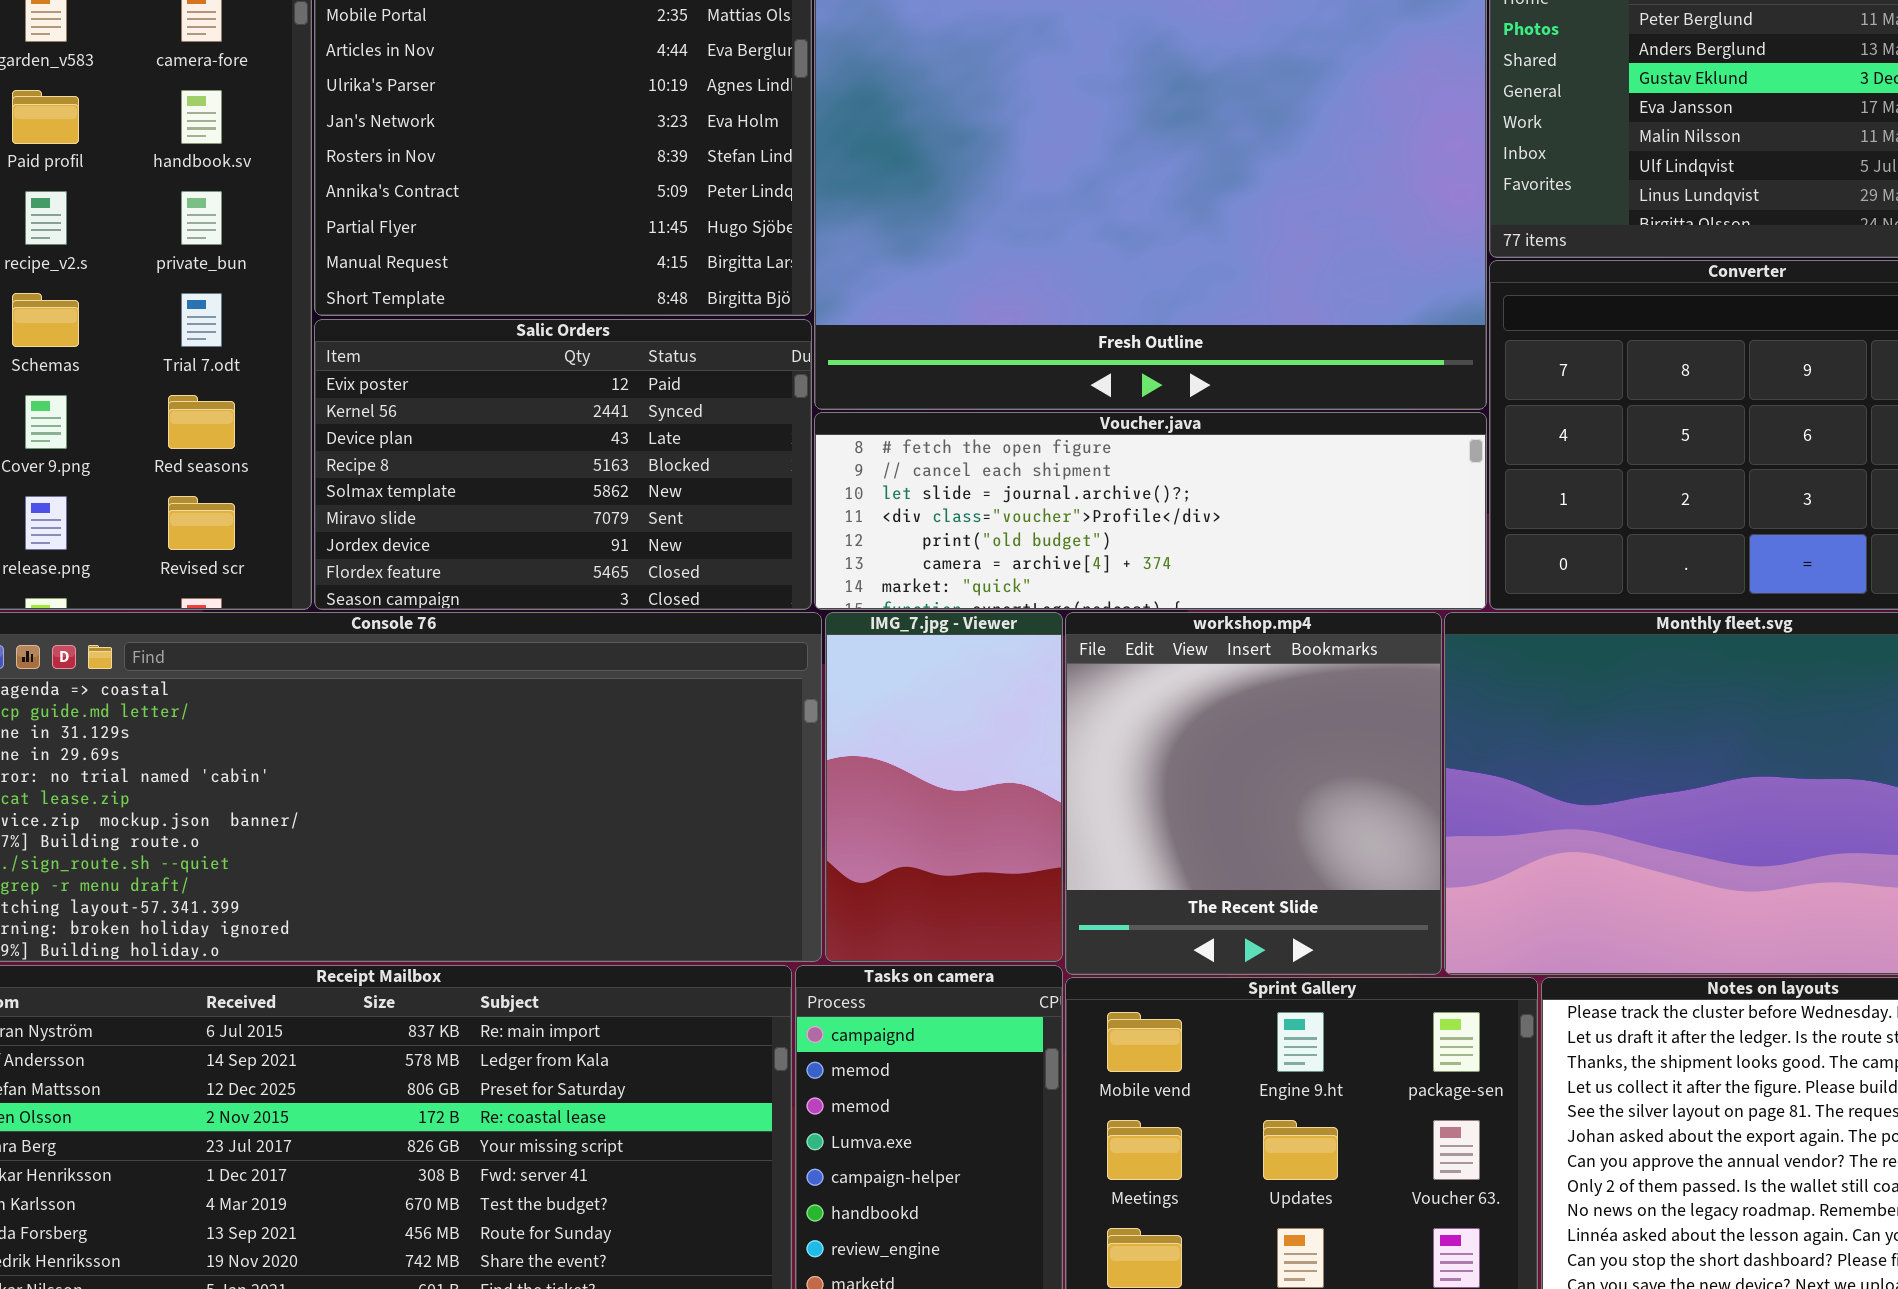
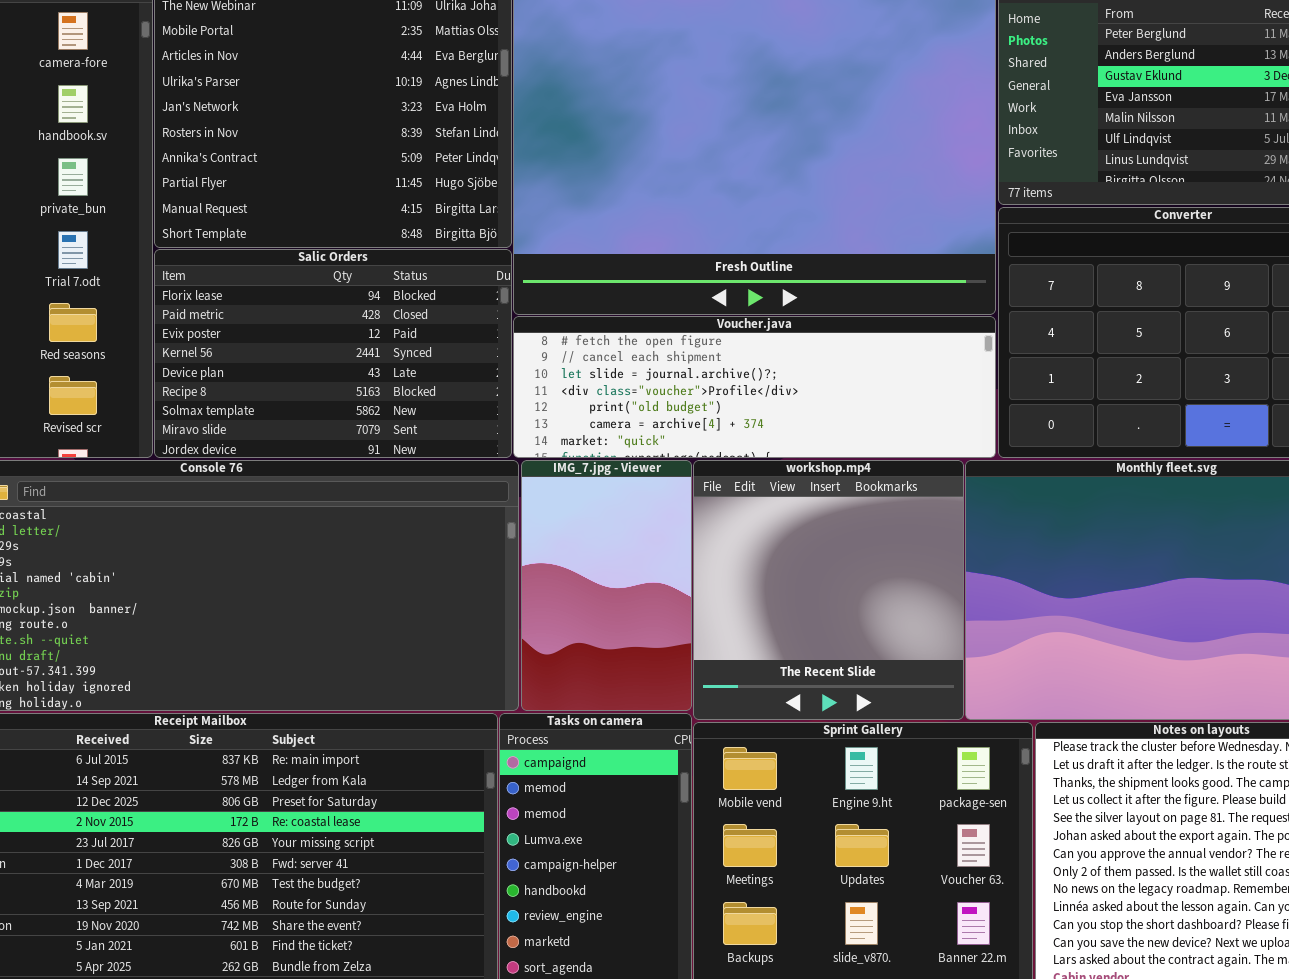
Salic Orders: [314,319,812,610] -> [154,249,512,458], scrolled up 2 rows

